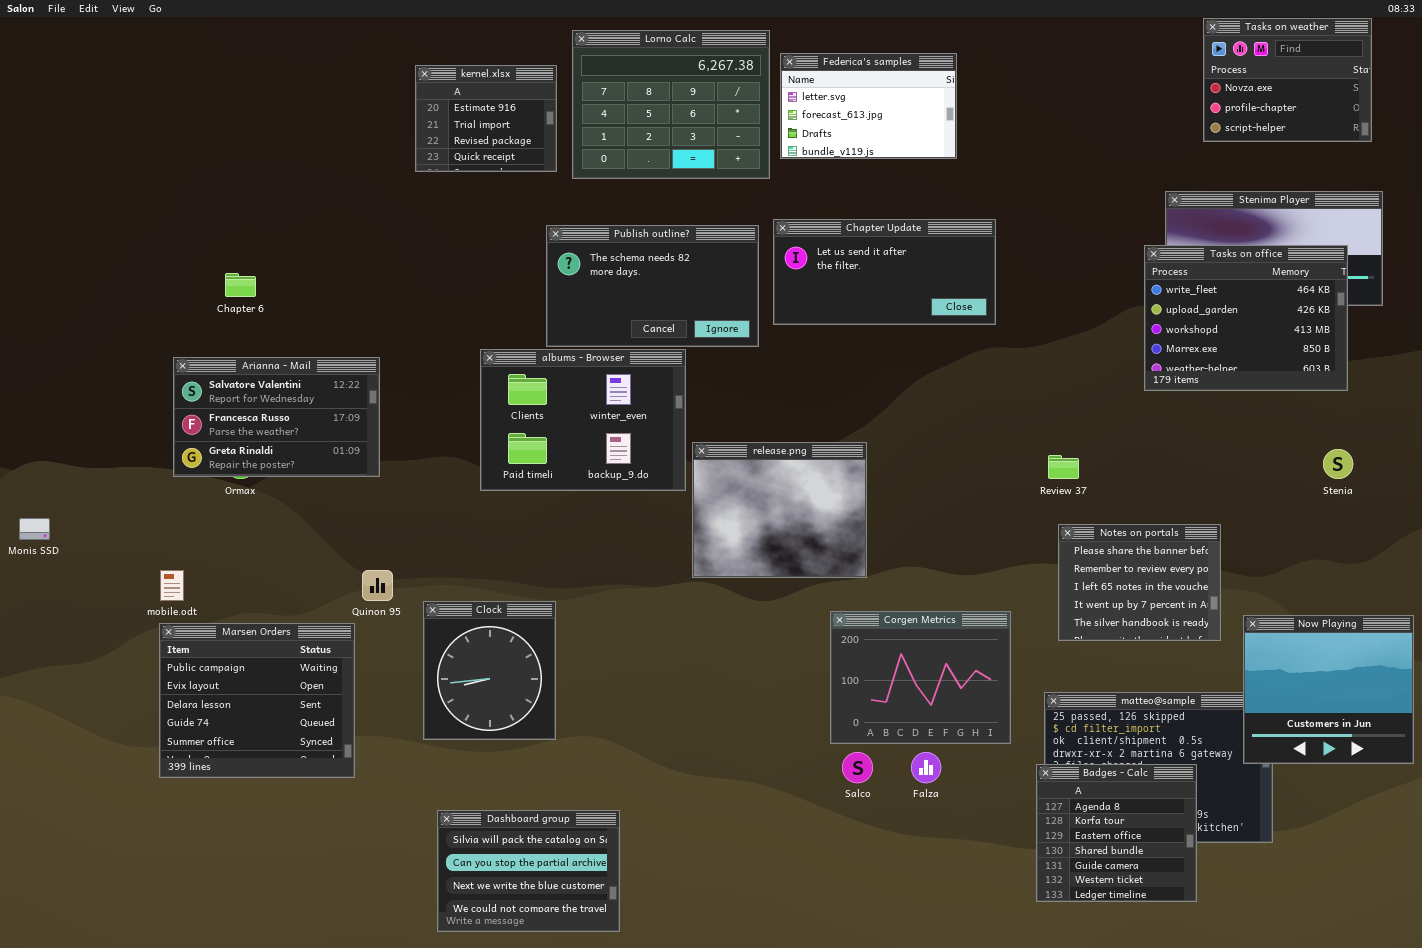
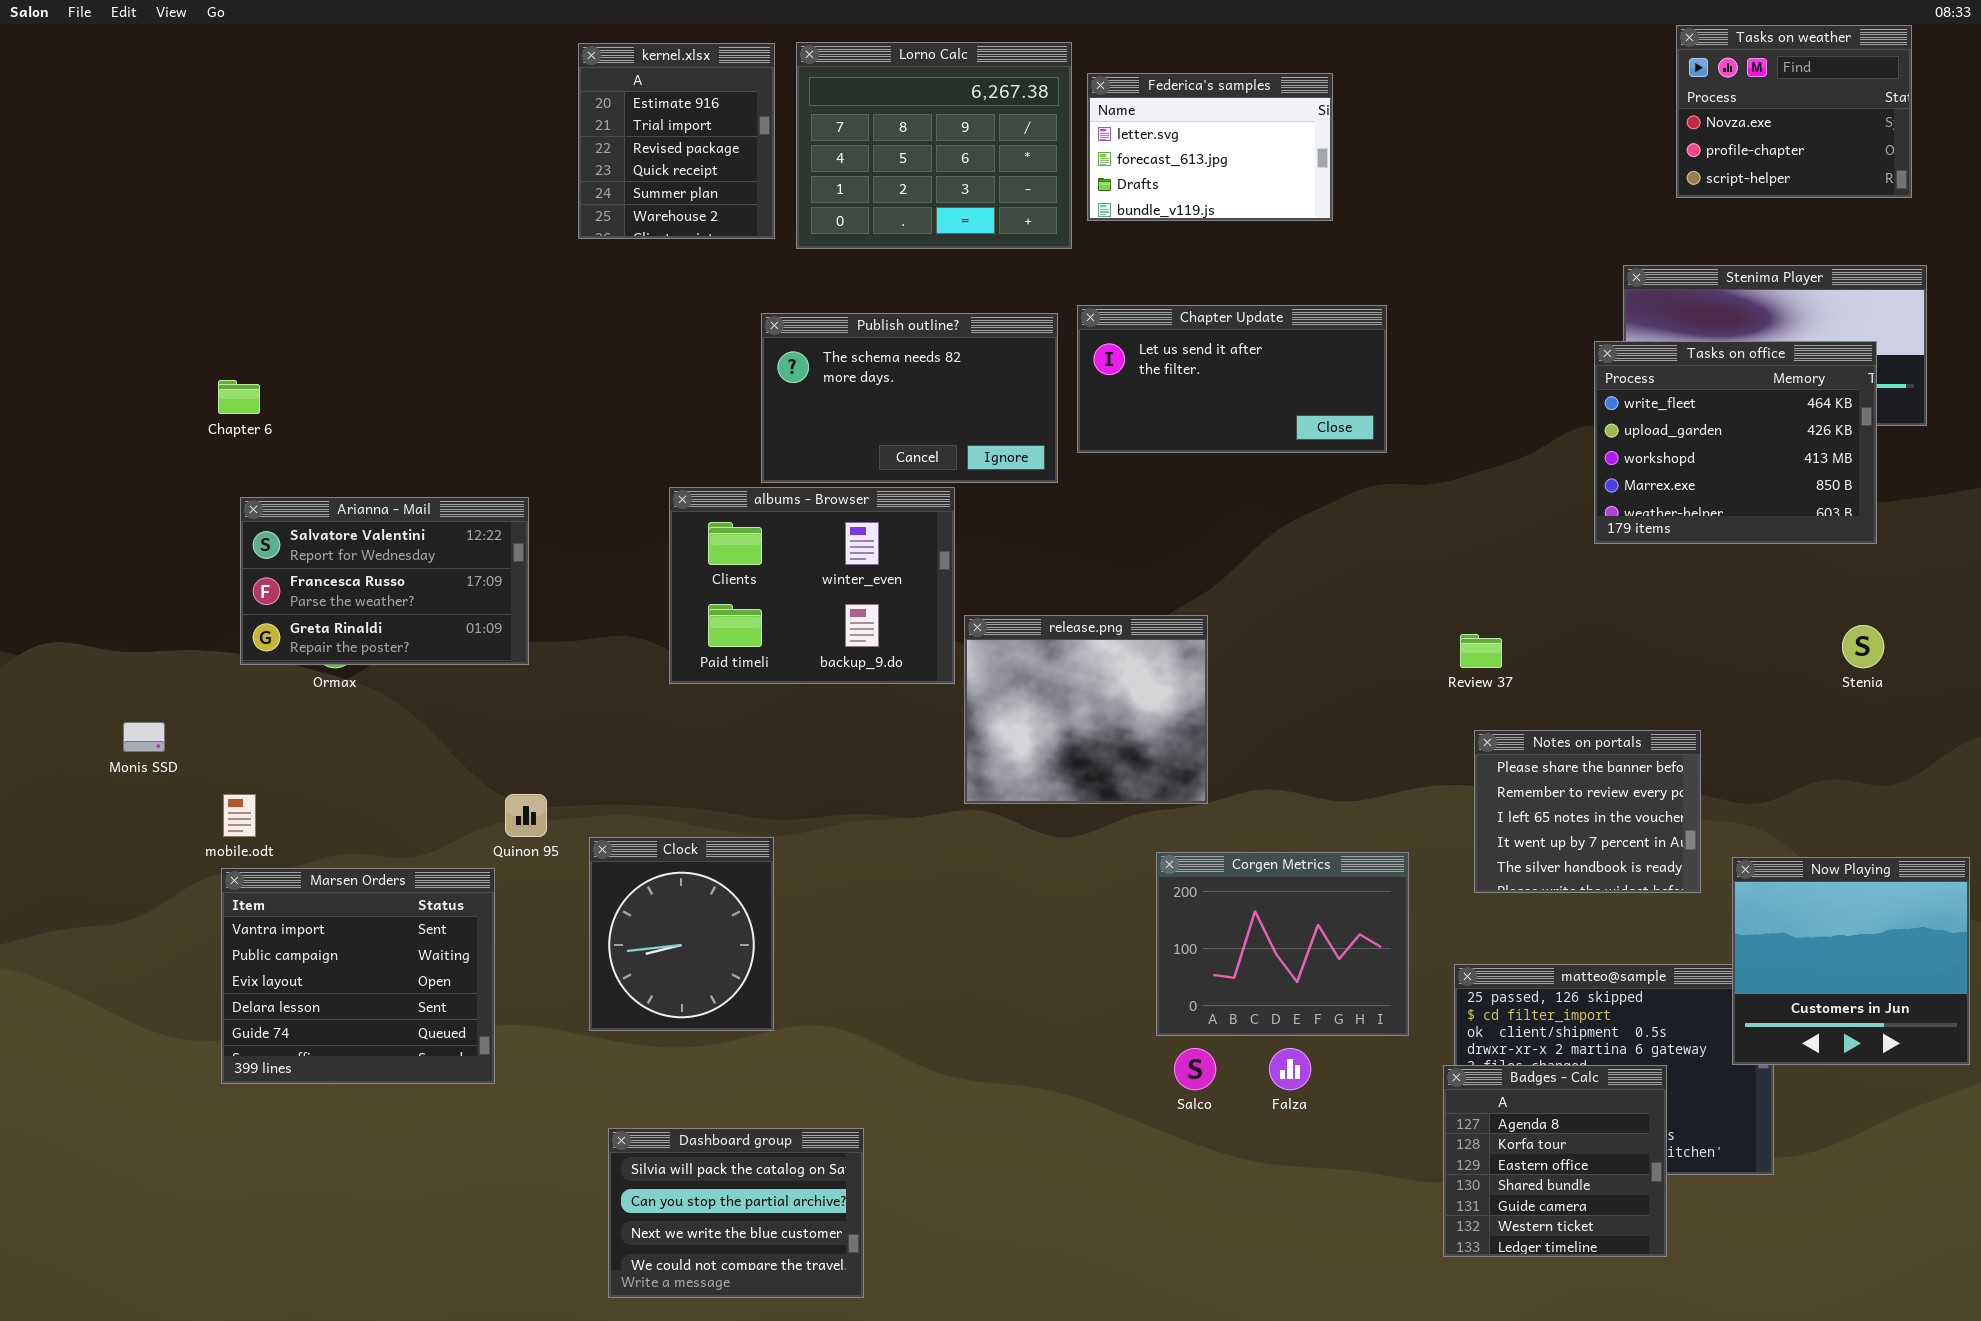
kernel.xlsx: [415,65,557,172] -> [578,43,775,239], resized
Chapter 6: [225,273,256,297] -> [218,380,260,414], moved
Monis SSD: [19,518,50,540] -> [123,722,165,752], moved
Marsen Orders: [159,623,355,778] -> [221,868,495,1084], scrolled up 1 row

